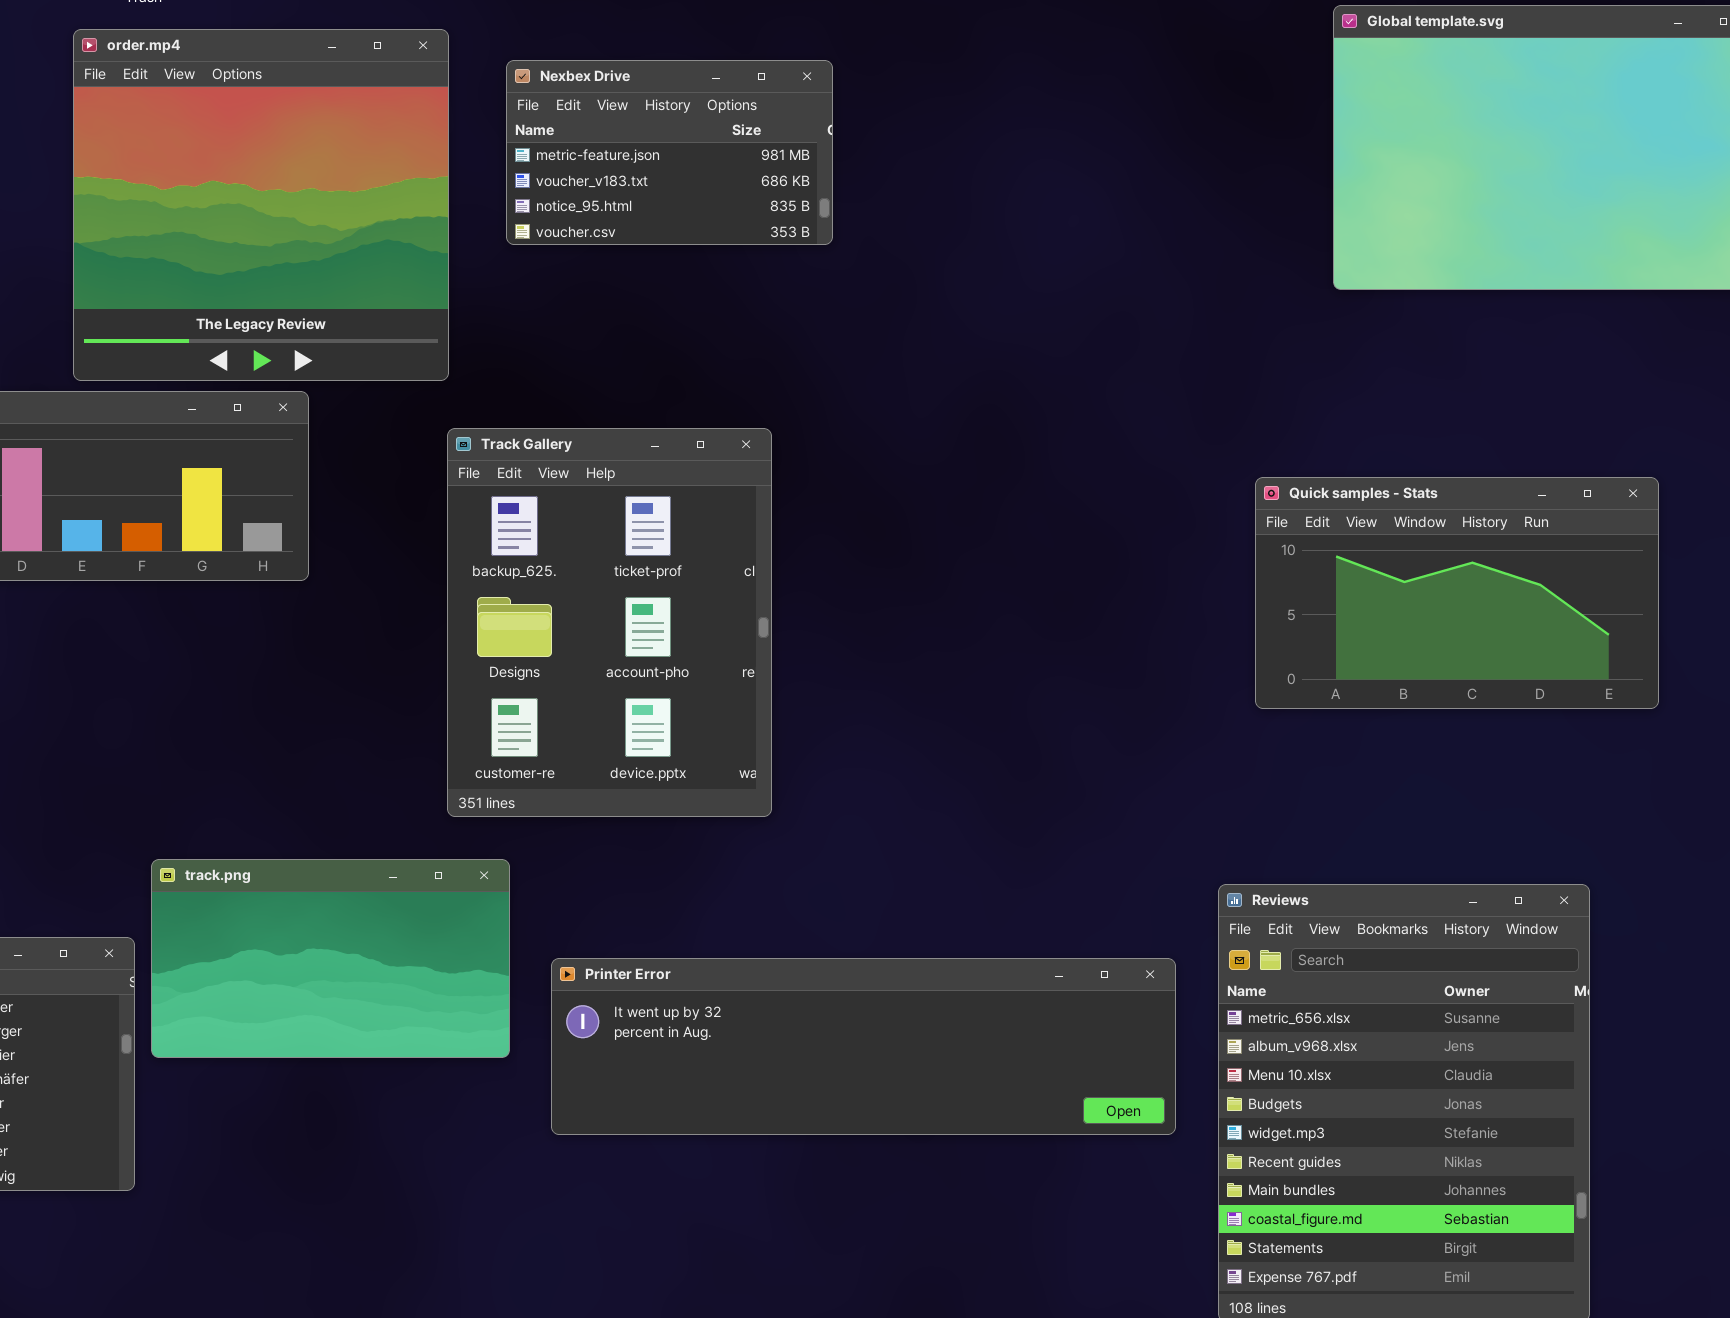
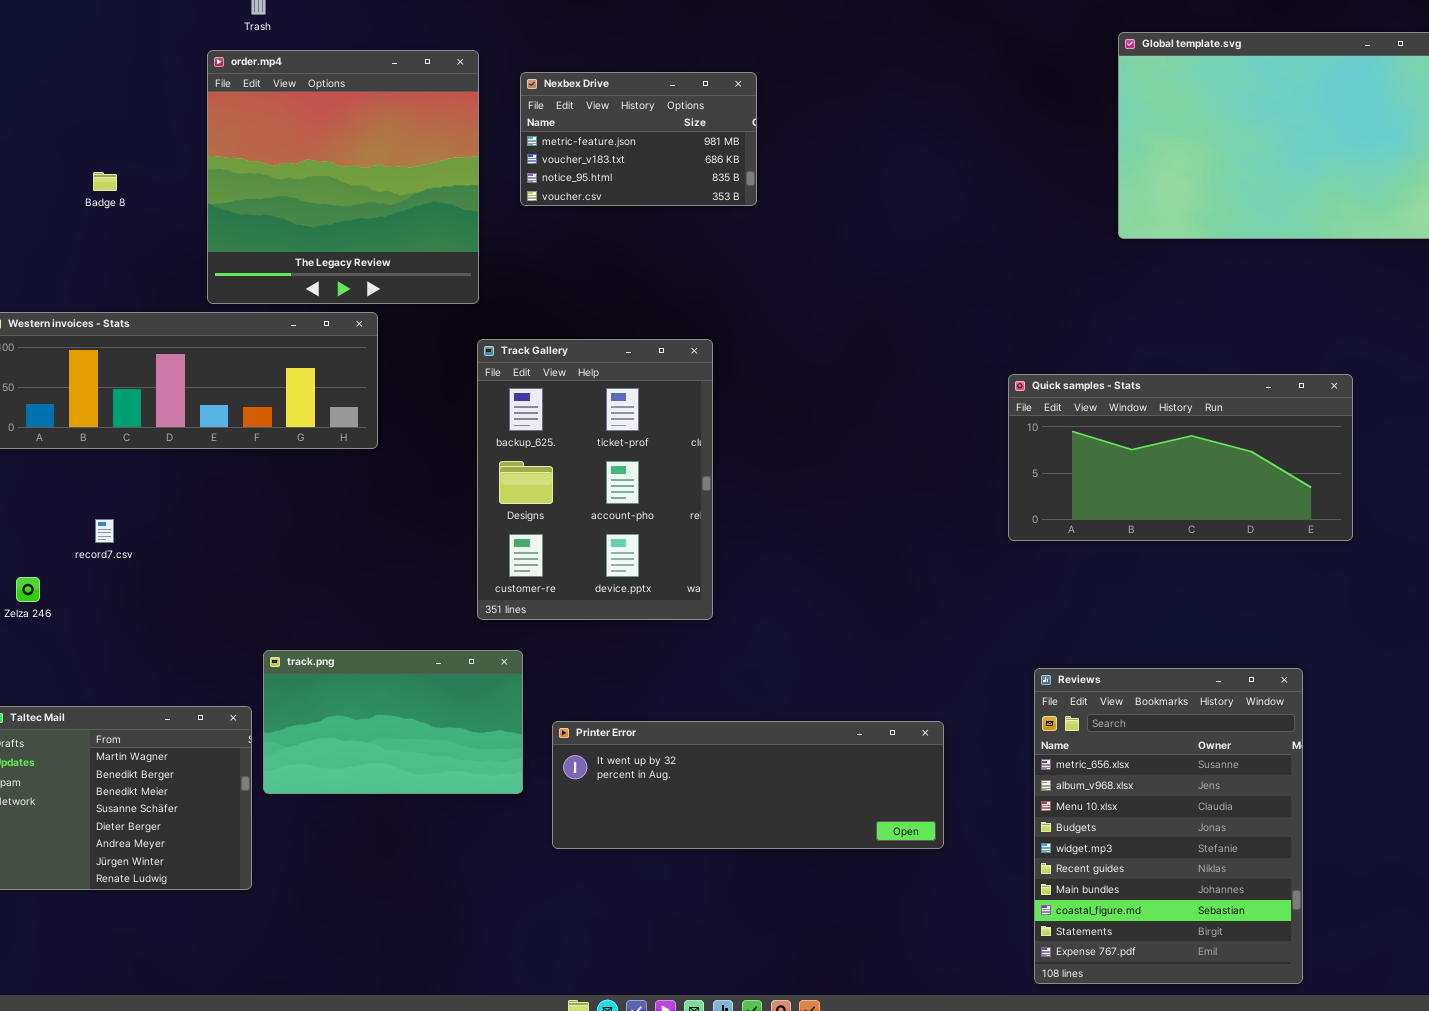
Quick samples - Stats: [1255,477,1659,709] -> [1008,374,1353,541], resized
Printer Error: [551,958,1176,1135] -> [552,721,944,849], resized

